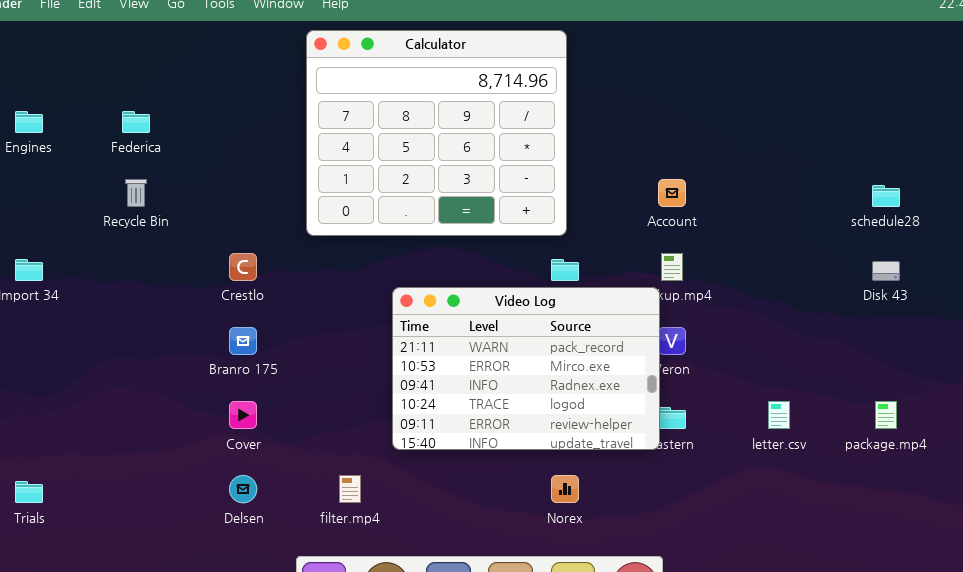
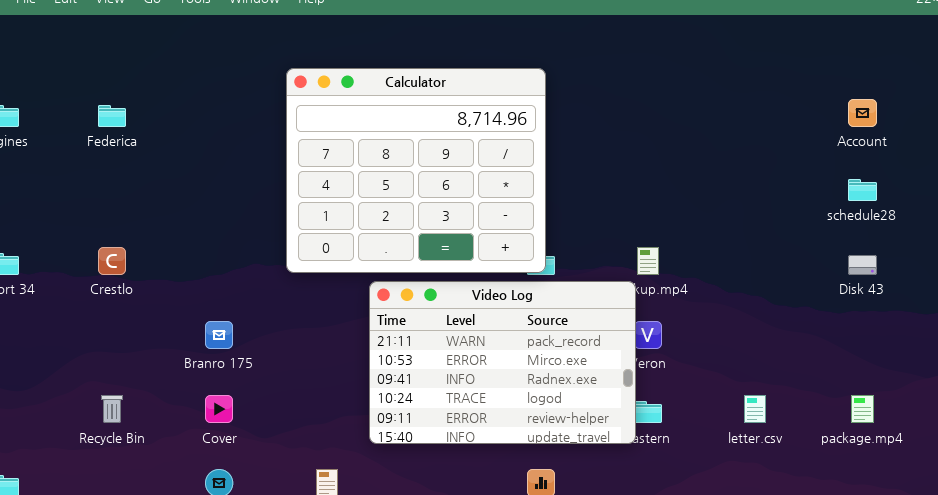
Calculator: [306,30,567,236] -> [286,68,546,273], moved
Recycle Bin: [125,179,147,207] -> [101,395,123,423], moved
Account: [658,179,686,207] -> [848,99,877,127], moved
Crestlo: [229,253,257,281] -> [98,247,126,275], moved

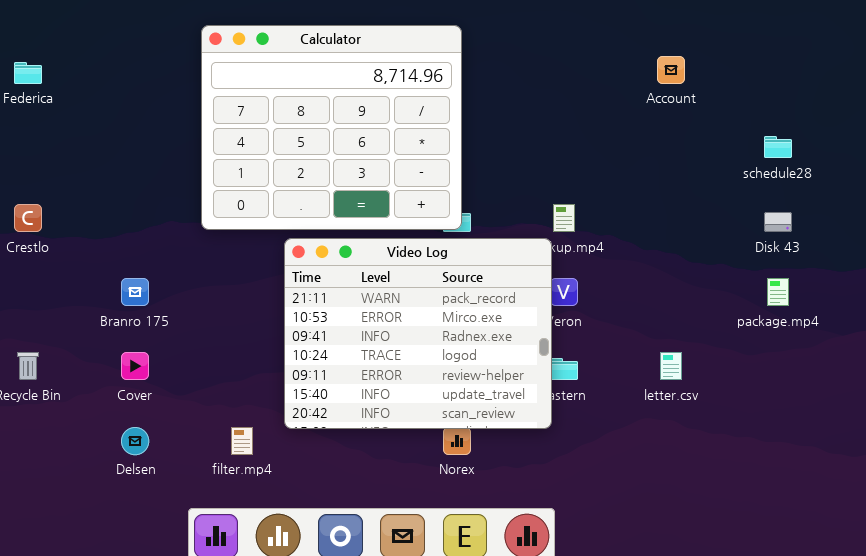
Account: [848,99,877,127] -> [657,56,685,84], moved
Video Log: [369,281,636,444] -> [284,238,552,429], resized
package.mp4: [851,395,874,423] -> [767,278,789,306], moved

